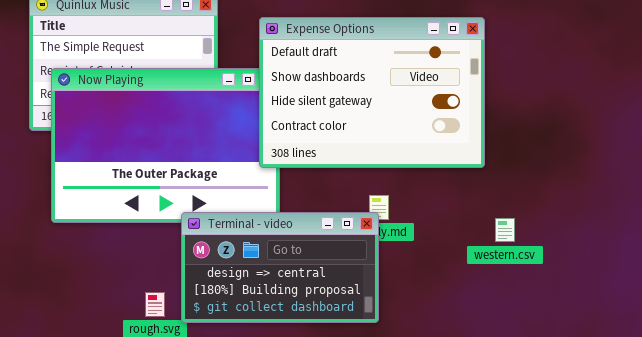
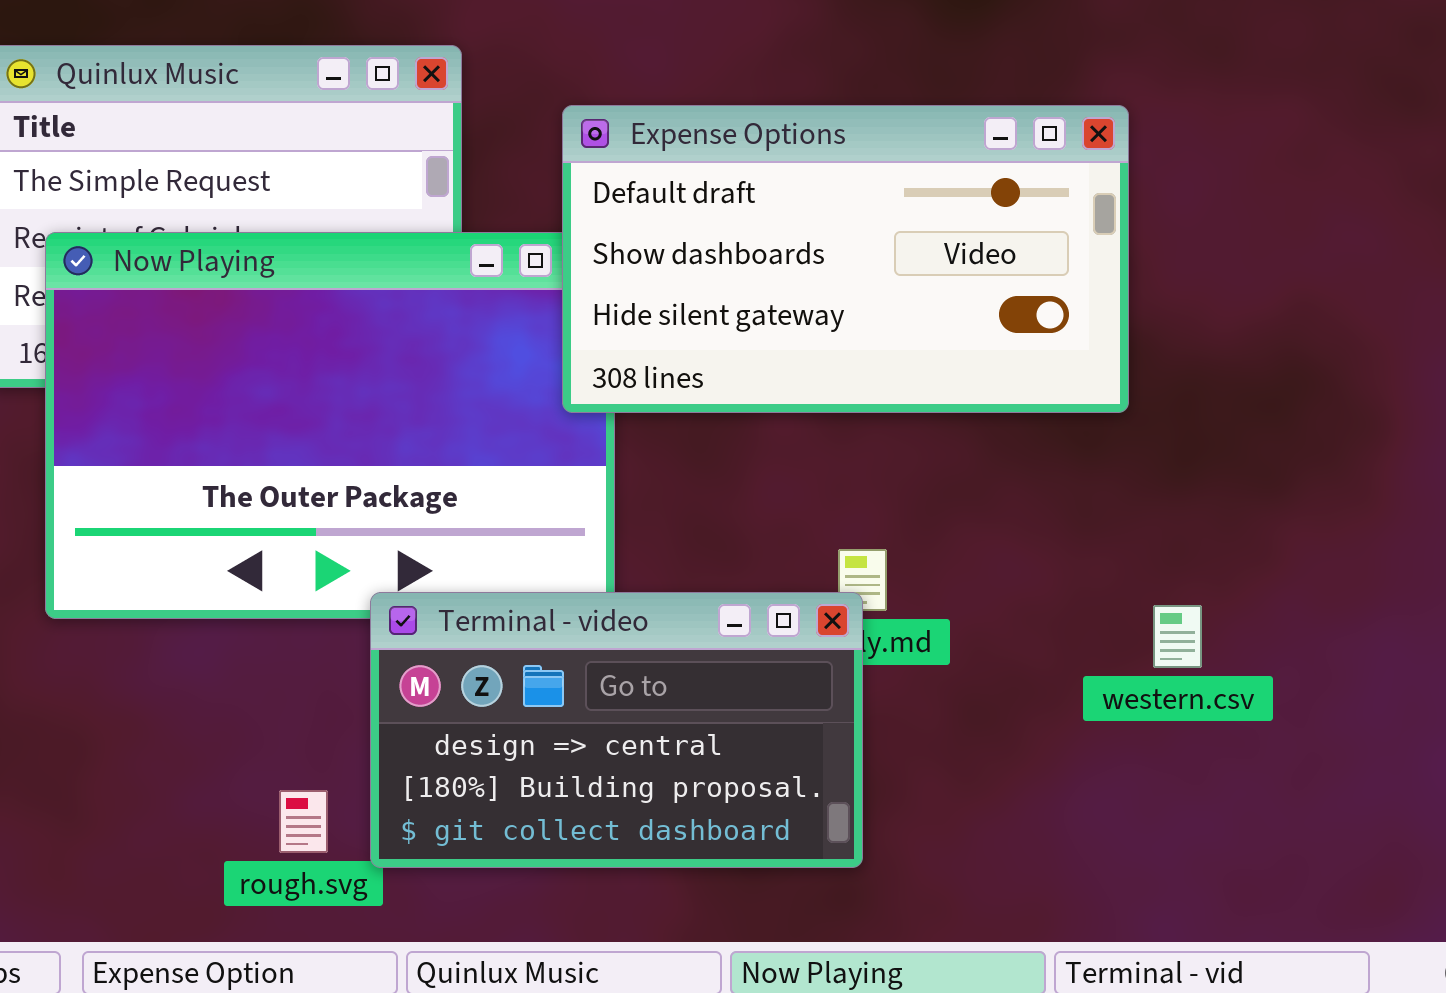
Expense Options: [259,17,485,168] -> [562,105,1129,413], resized

